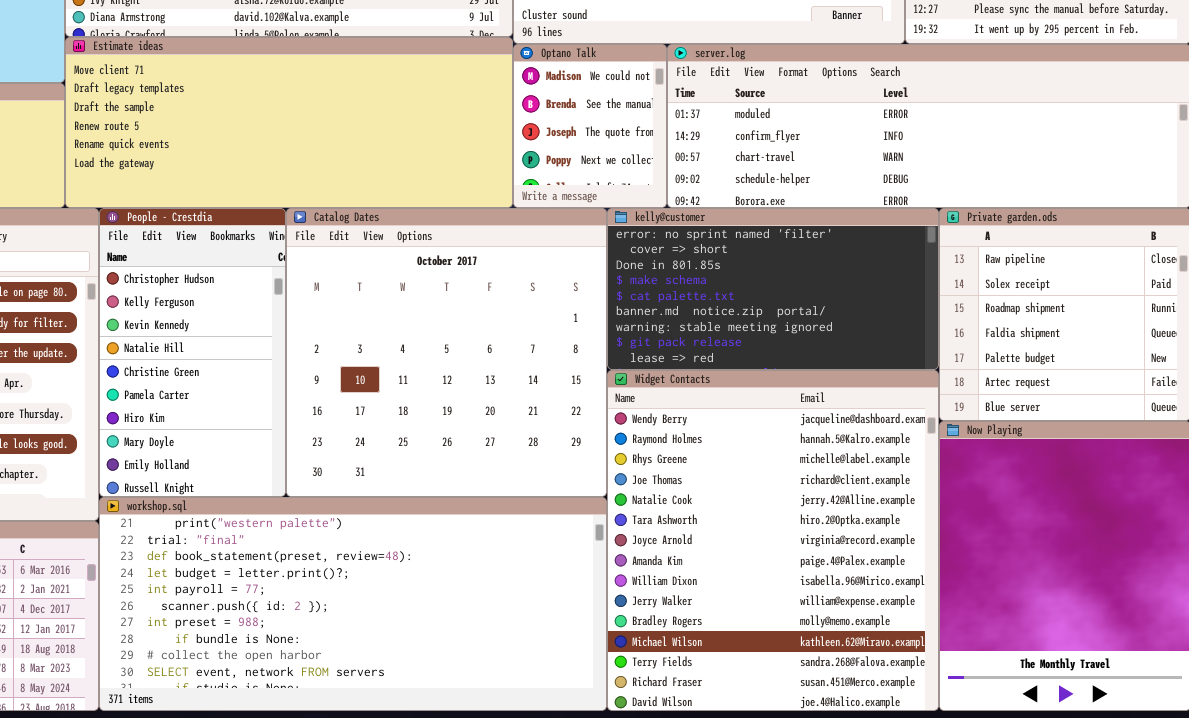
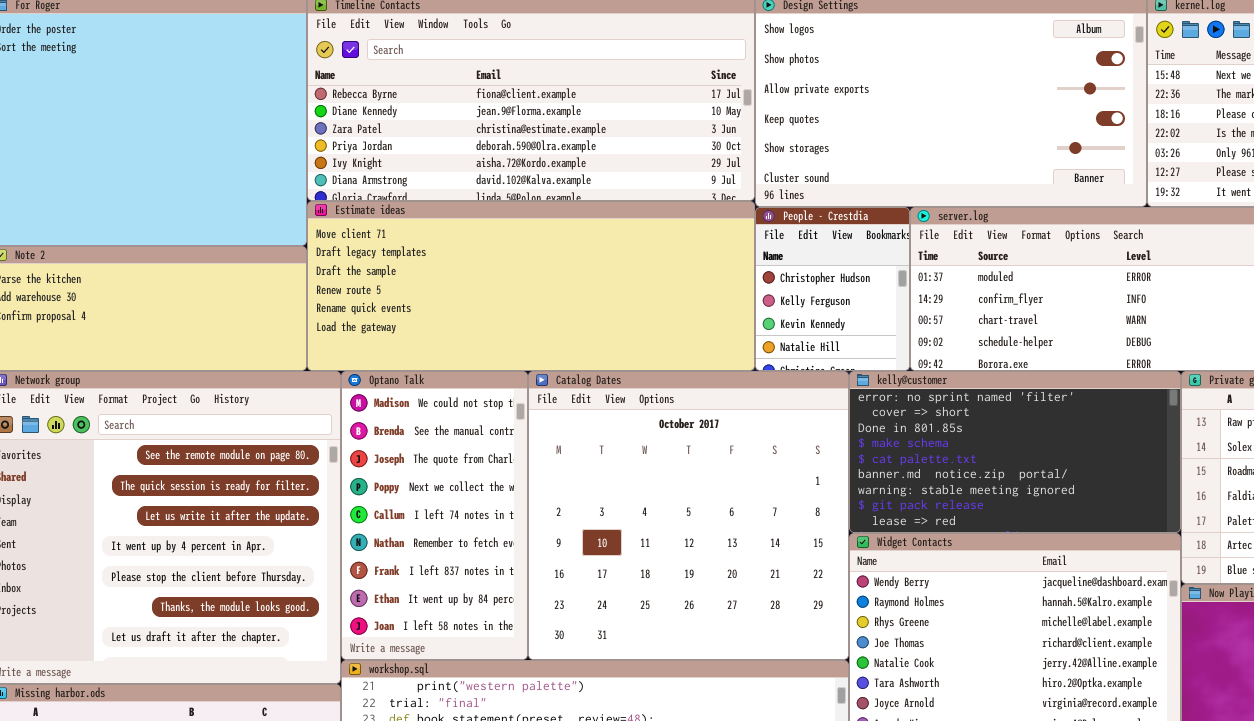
Optano Talk: [513,44,667,208] -> [341,371,528,660], moved, resized
People - Crestdia: [99,208,286,497] -> [755,207,910,371], moved, resized

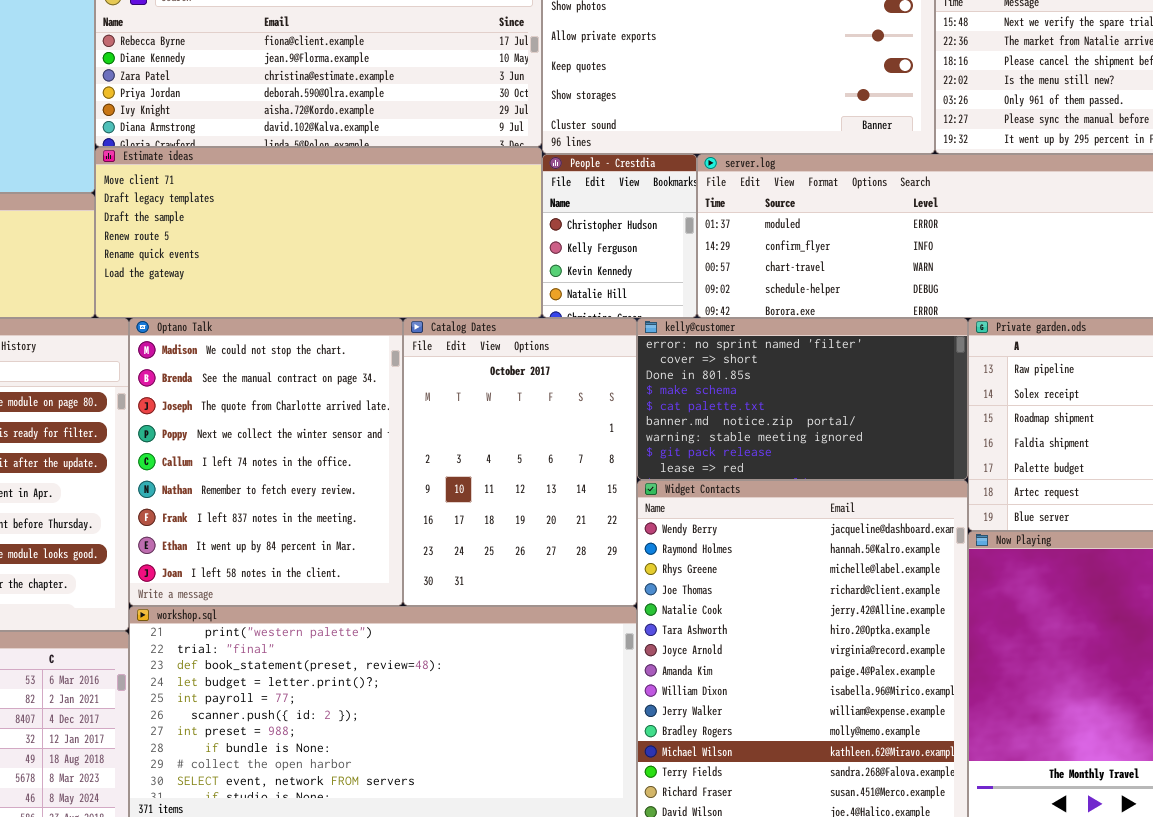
Optano Talk: [341,371,528,660] -> [129,318,403,606], resized
Catalog Dates: [528,371,849,660] -> [403,318,637,606], resized

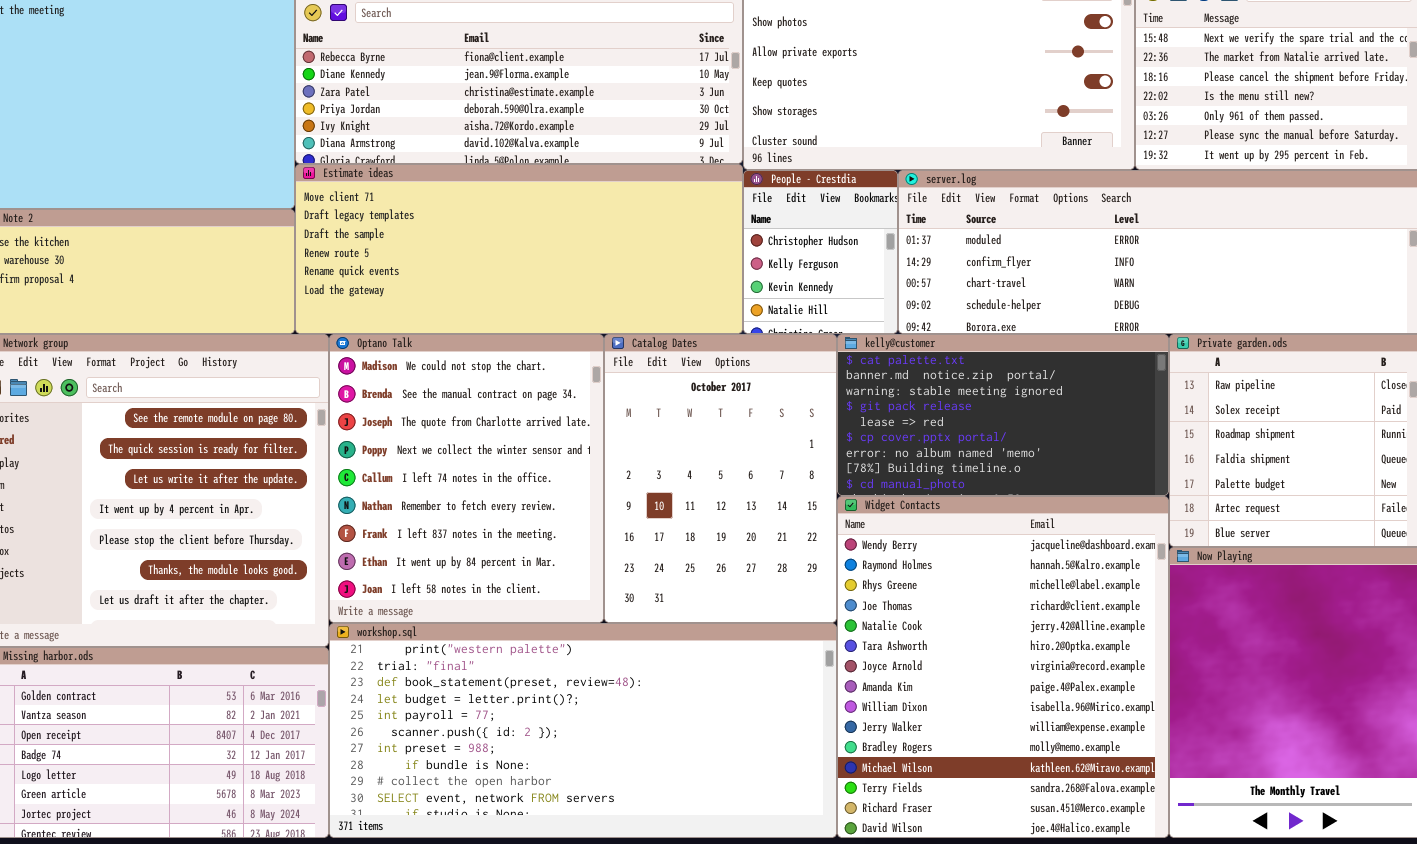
kelly@customer: [637,318,968,480] -> [837,334,1169,496], scrolled down 4 rows

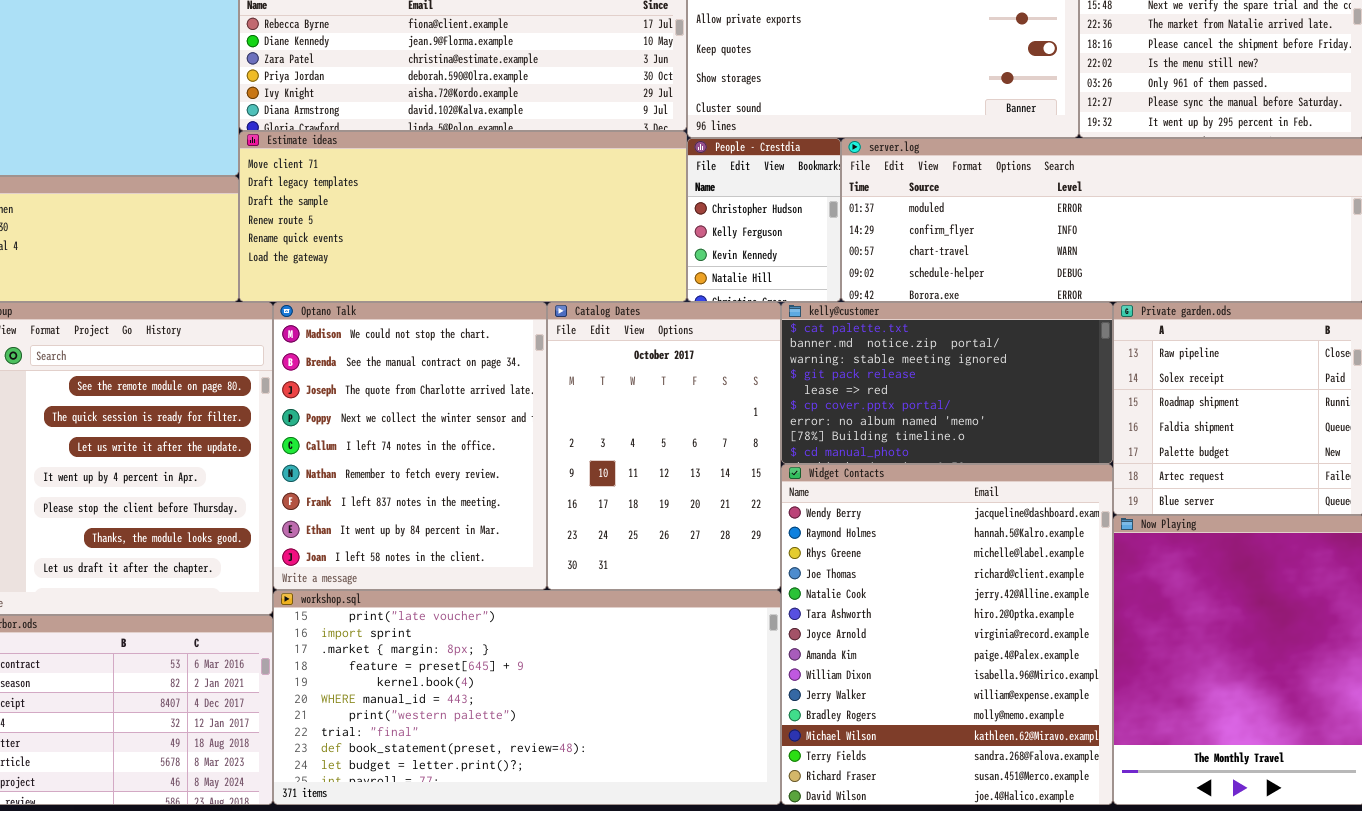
workshop.sql: [329,623,837,838] -> [273,590,781,805], scrolled up 6 rows

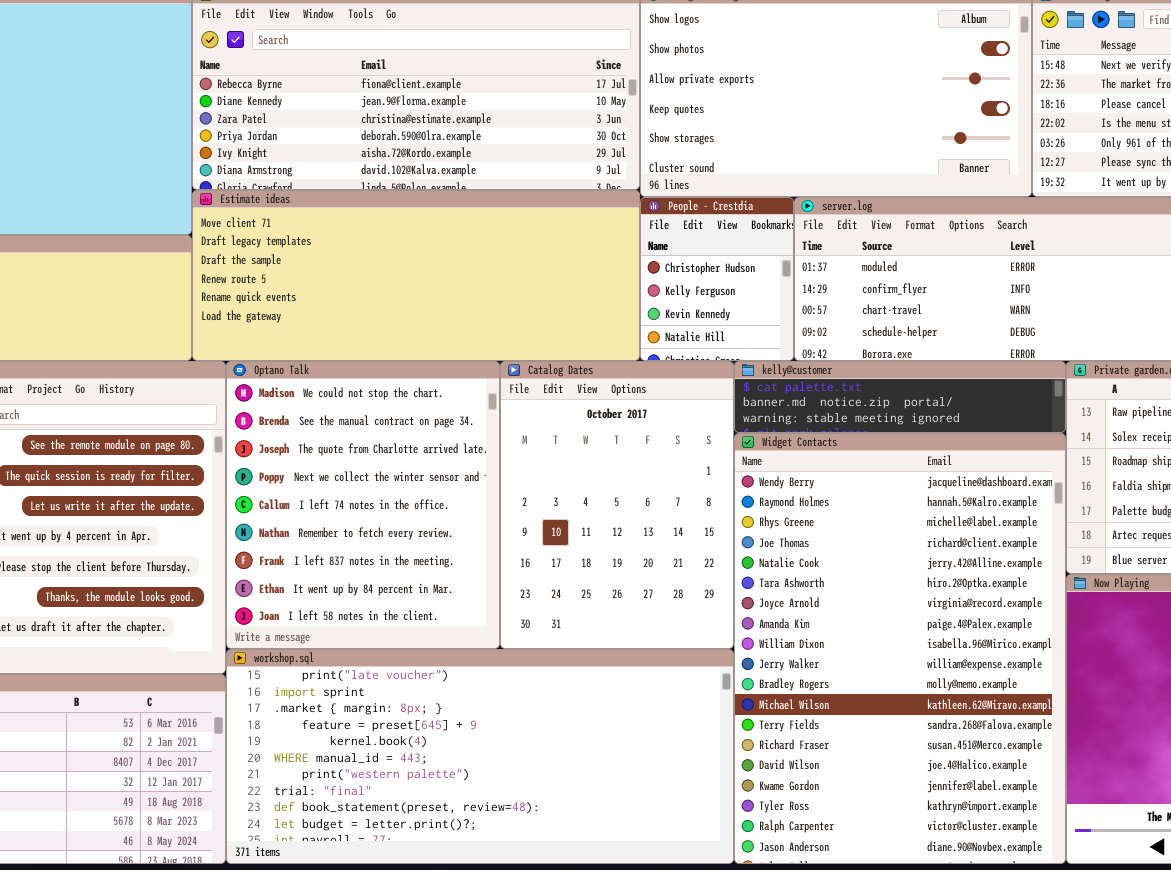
kelly@customer: [781,302,1113,464] -> [734,361,1066,433], resized
Widget Contacts: [781,464,1113,805] -> [734,433,1066,864], resized

